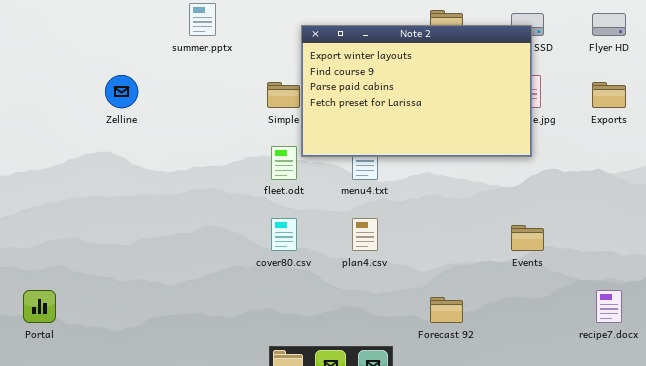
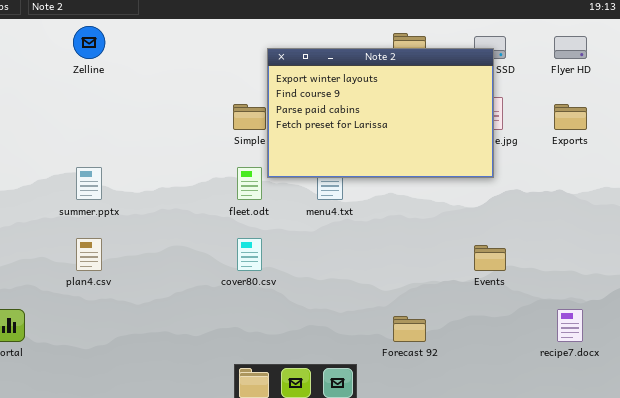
summer.pptx: [189,3,216,36] -> [76,167,102,200], moved
Zelline: [105,75,138,108] -> [73,26,105,59], moved
plan4.csv: [352,218,378,251] -> [76,238,102,271], moved

